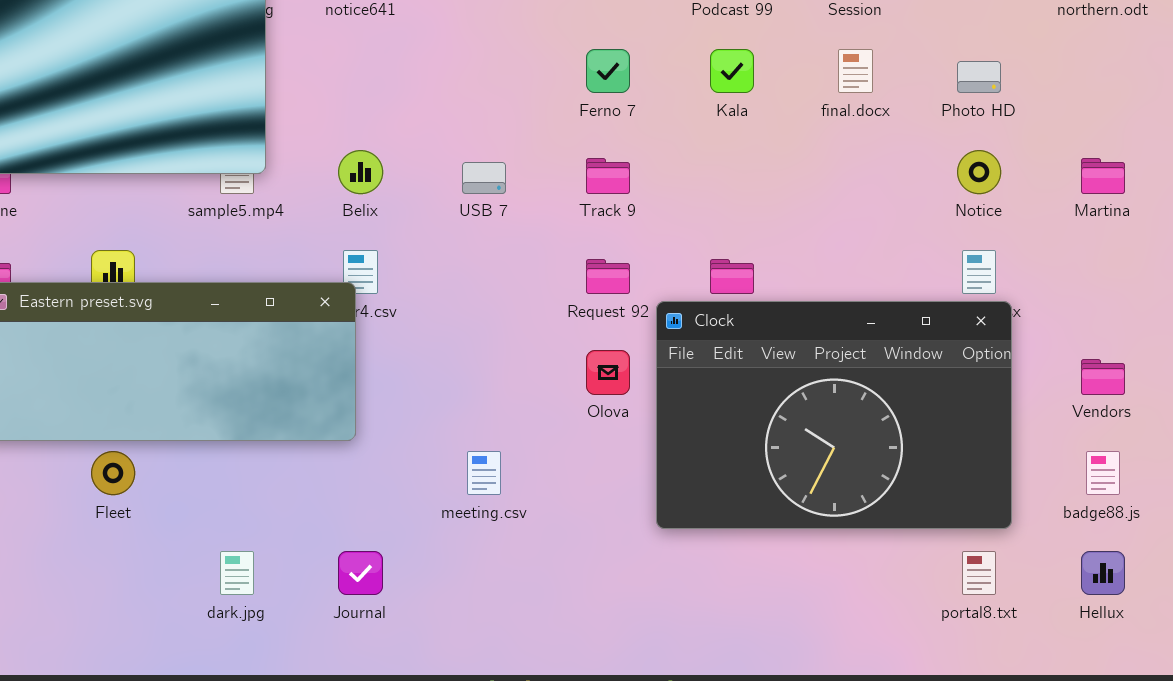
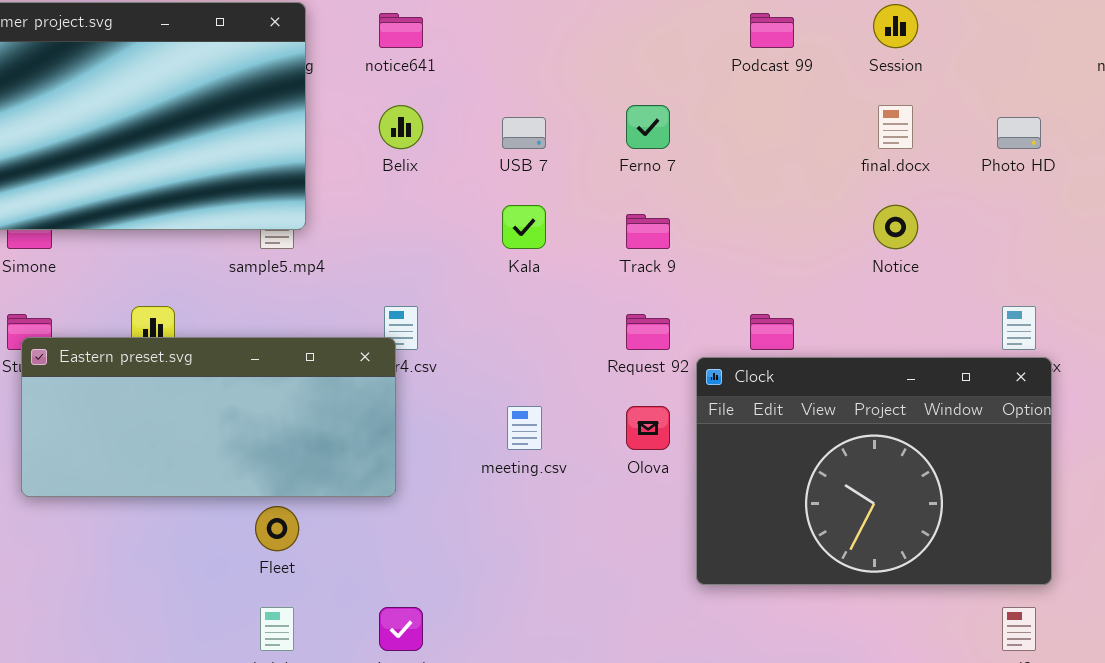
Kala: [710,49,754,93] -> [502,205,546,249], moved
Belix: [338,150,383,194] -> [379,105,423,149], moved
Notice: [957,150,1001,194] -> [873,205,918,249], moved
USB 7: [462,162,506,194] -> [502,117,546,149], moved
Fleet: [91,451,135,495] -> [255,506,299,551], moved
meeting.csv: [467,451,501,495] -> [507,406,542,450], moved

